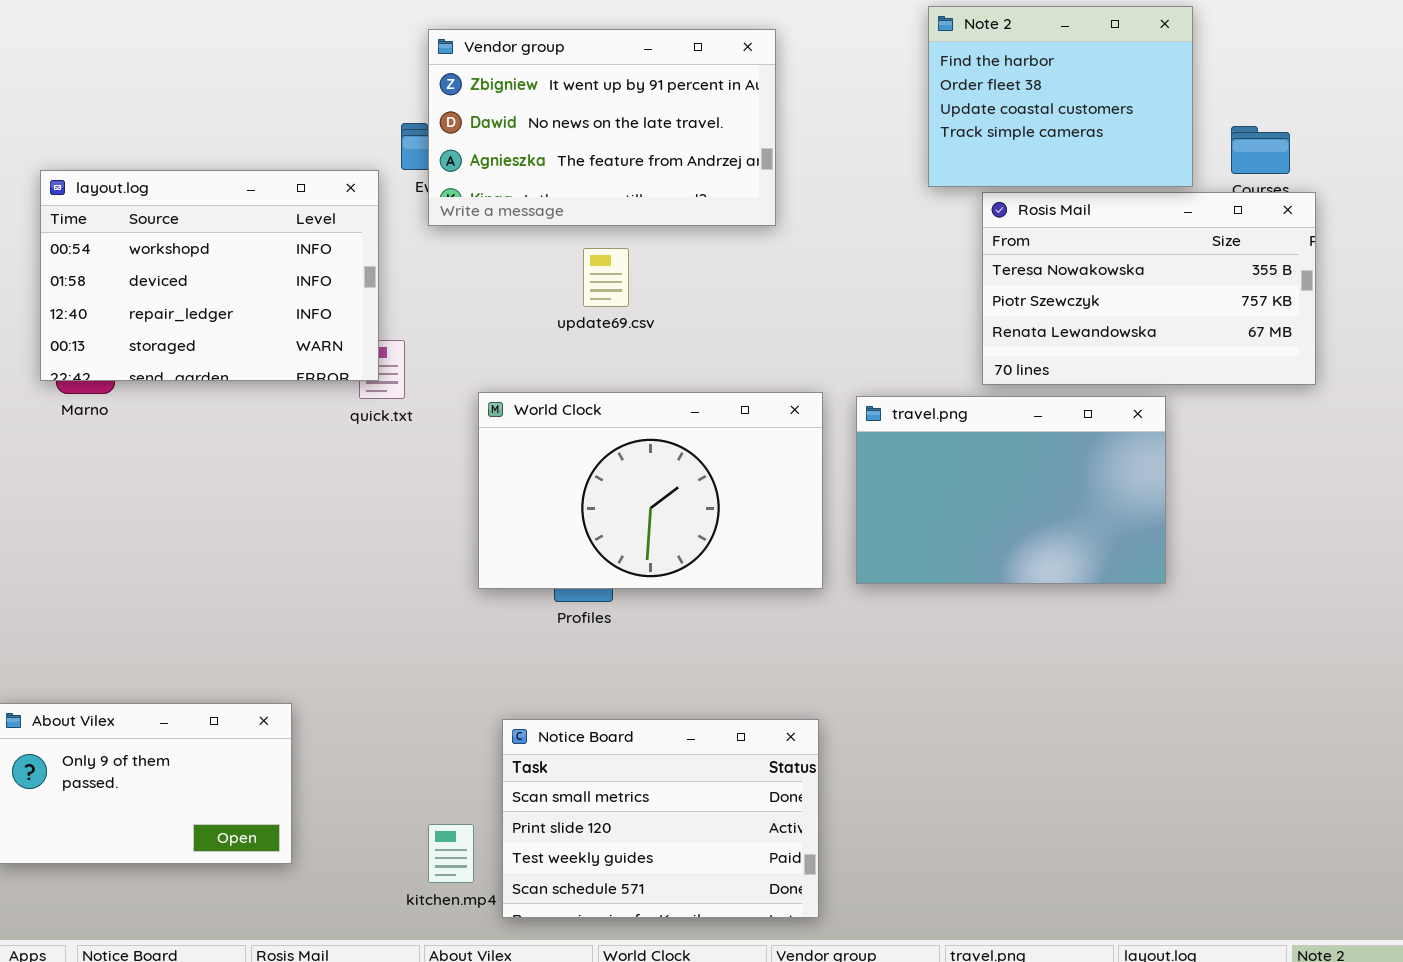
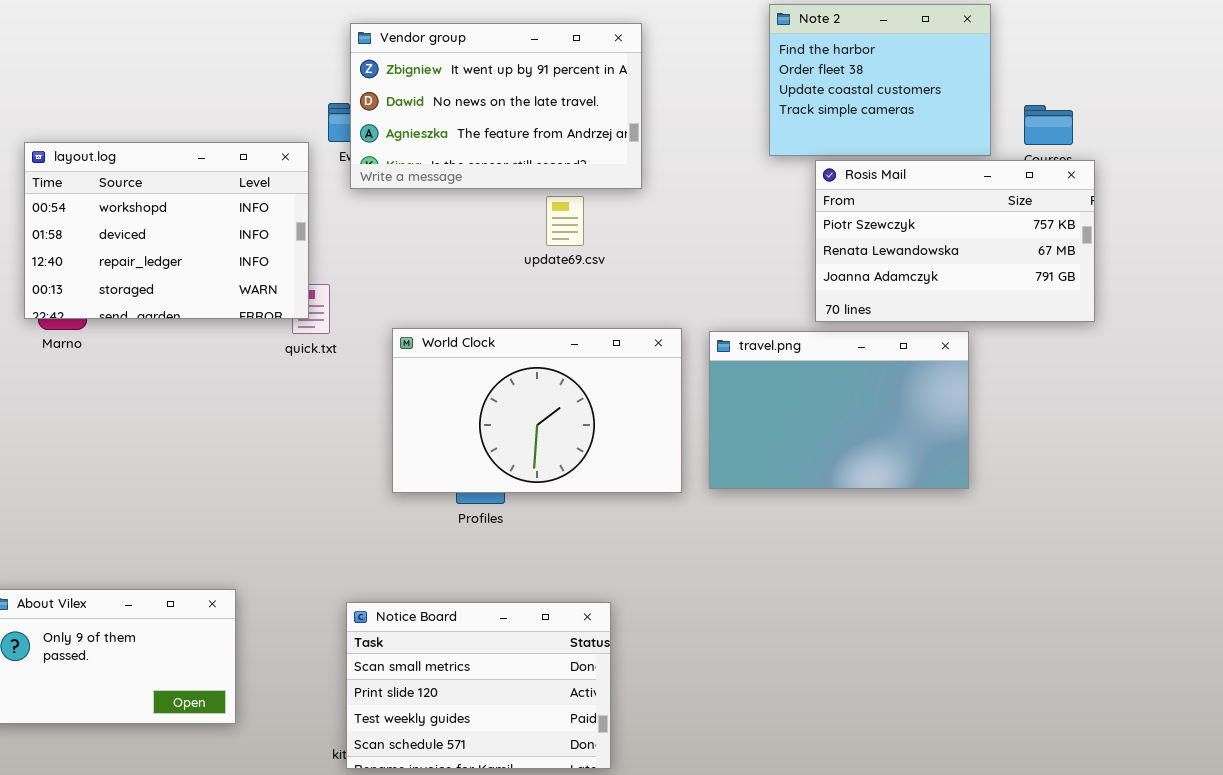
Rosis Mail: [982,192,1316,385] -> [815,160,1095,322], scrolled down 1 row
update69.csv: [583,248,629,307] -> [546,196,584,246], moved
Notice Board: [502,719,819,918] -> [346,602,611,769], moved

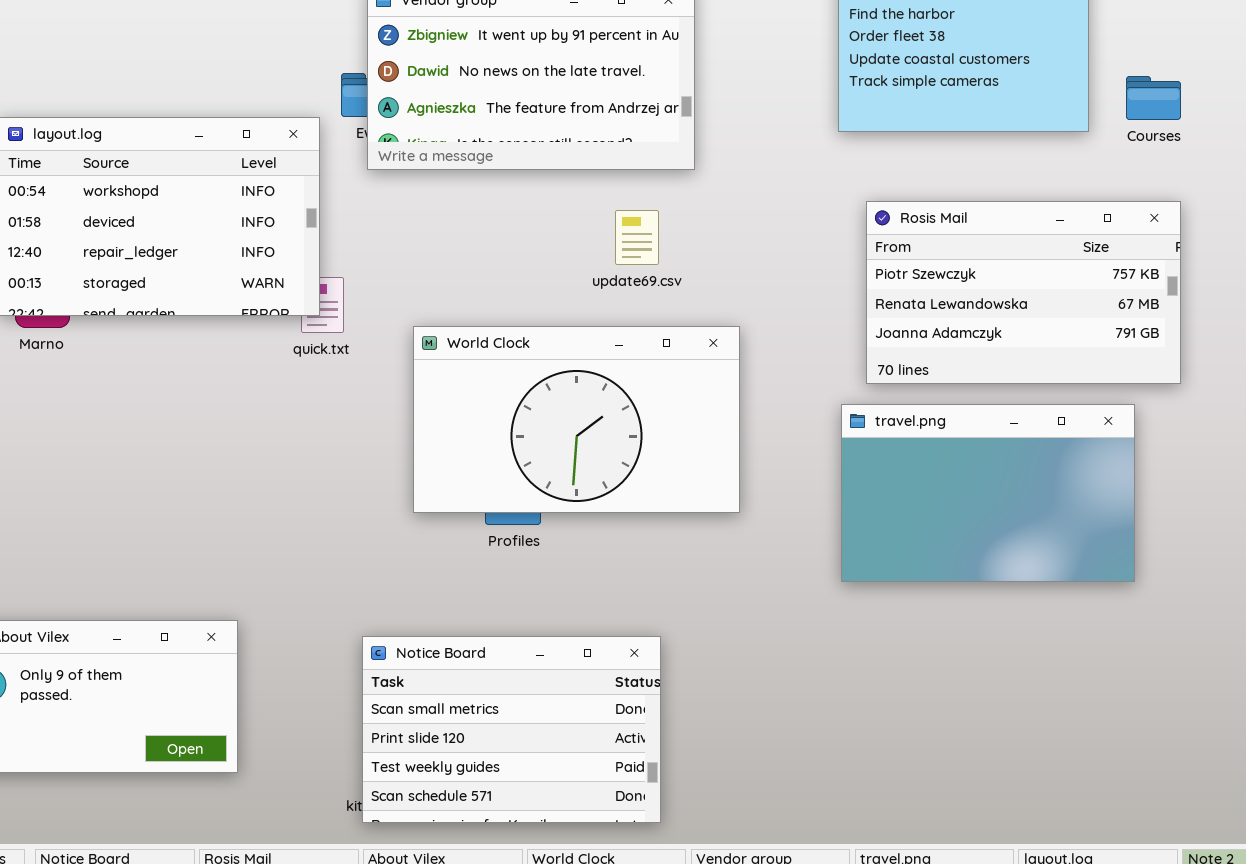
Rosis Mail: [815,160,1095,322] -> [866,201,1181,384], moved
update69.csv: [546,196,584,246] -> [615,210,659,265], moved
travel.png: [709,331,969,489] -> [841,404,1135,582], moved

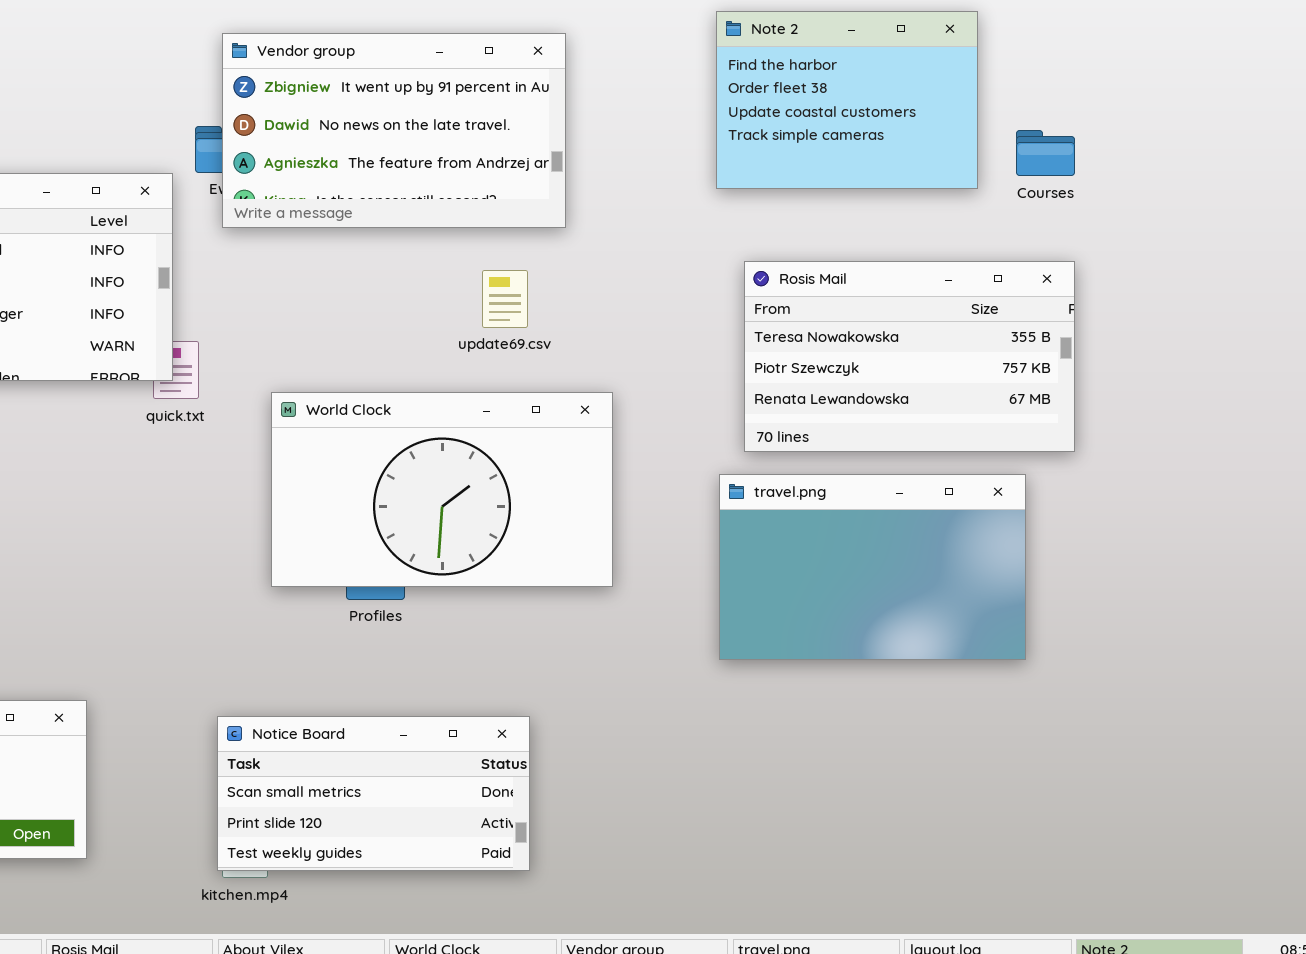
Rosis Mail: [866,201,1181,384] -> [744,261,1075,452], scrolled up 1 row
Notice Board: [362,636,661,823] -> [217,716,530,871], resized

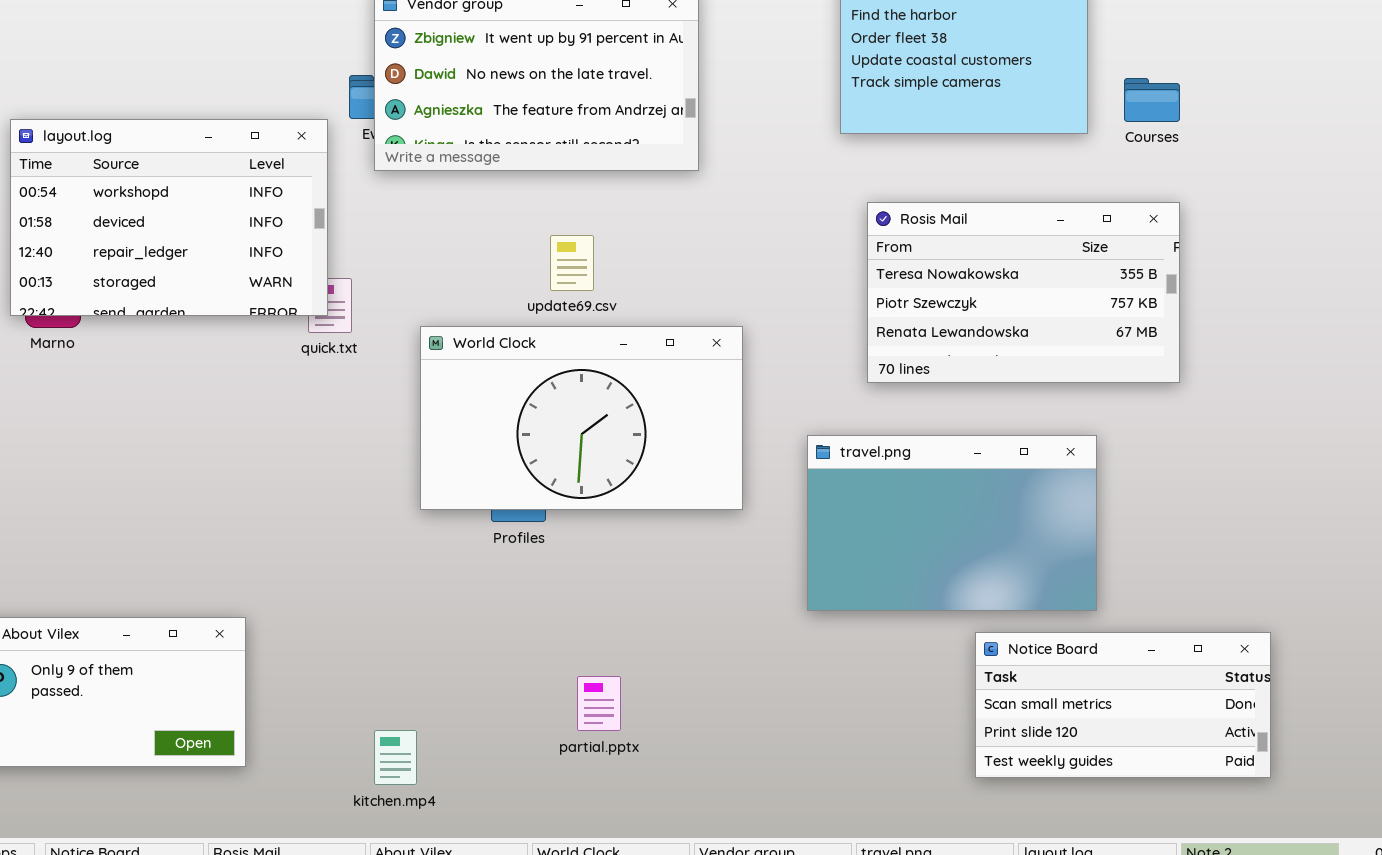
update69.csv: [482,270,528,328] -> [550,235,594,291], moved
travel.png: [719,474,1026,660] -> [807,435,1097,611], moved
Notice Board: [217,716,530,871] -> [975,632,1271,778], moved

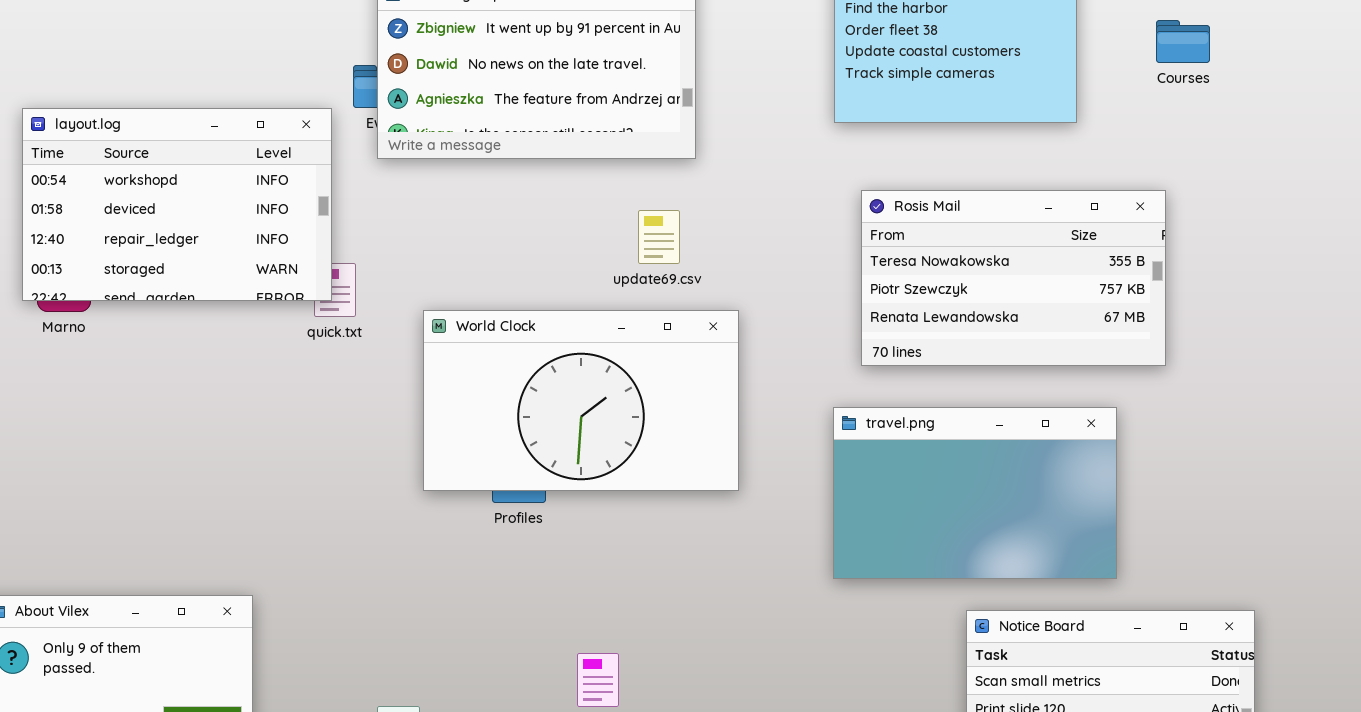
Courses: [1124,78,1180,122] -> [1156,20,1210,63], moved
update69.csv: [550,235,594,291] -> [638,210,680,264], moved
travel.png: [807,435,1097,611] -> [833,407,1117,579], moved

